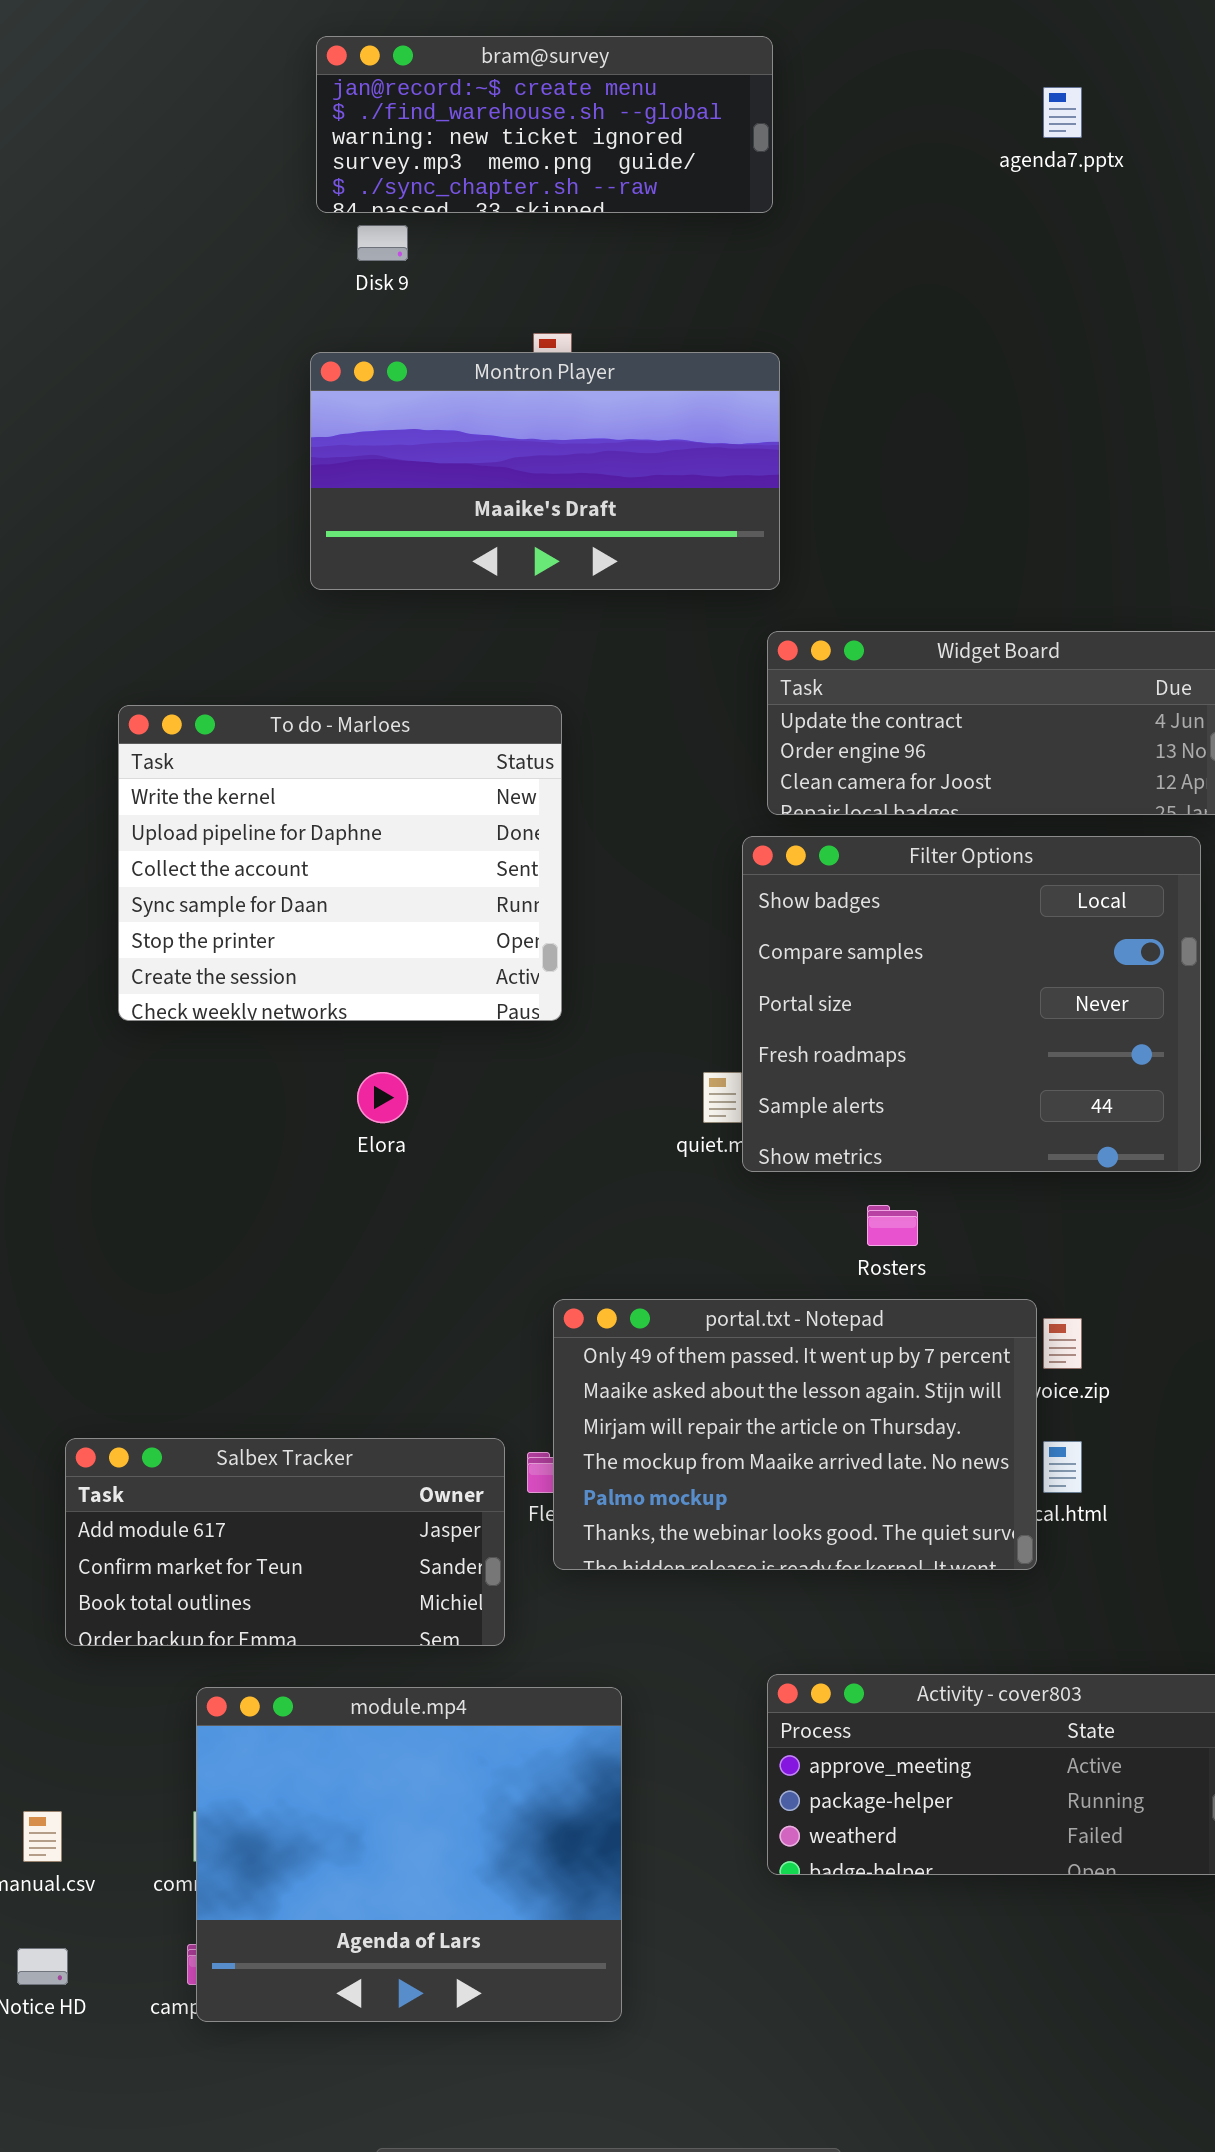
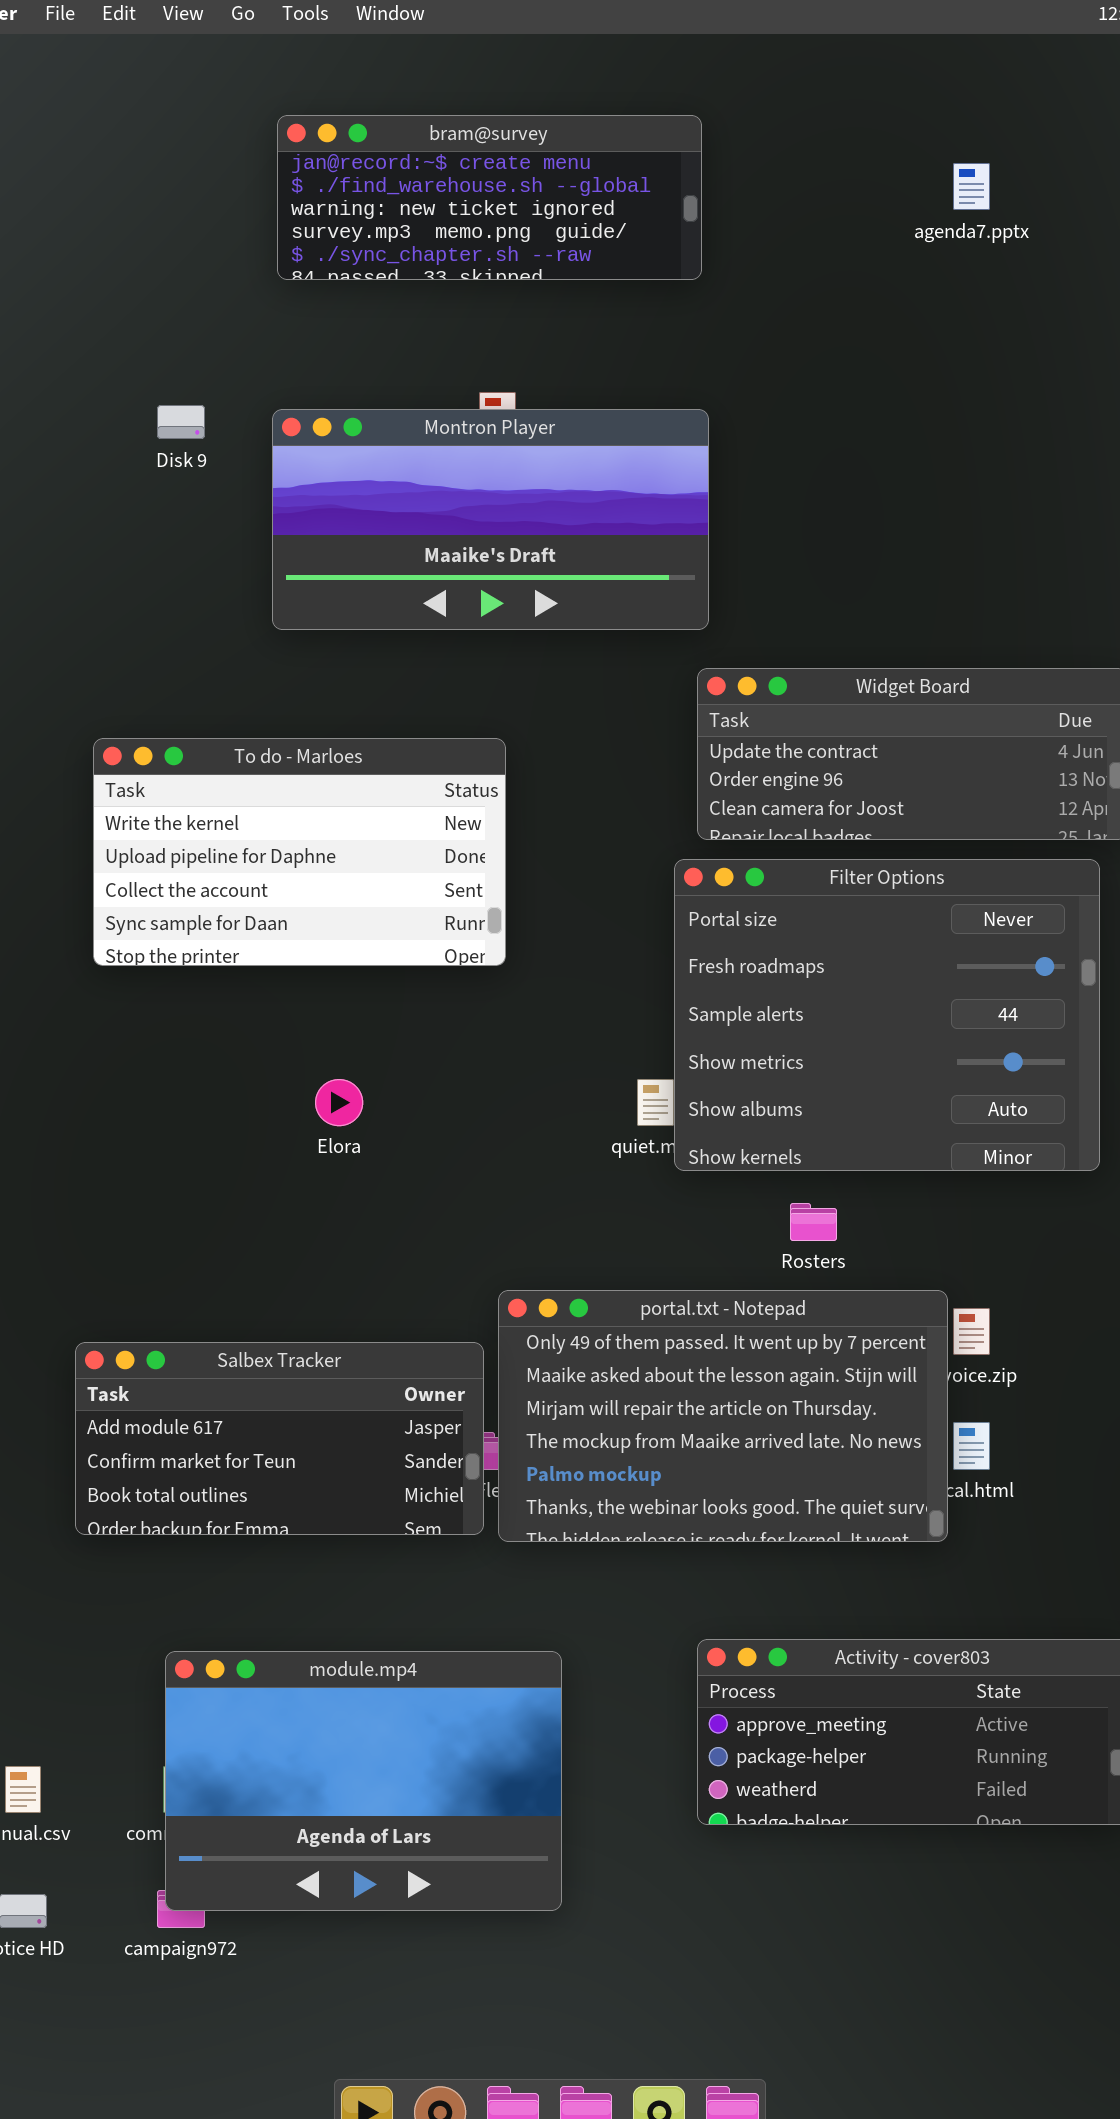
Disk 9: [357,225,408,261] -> [157,405,205,439], moved
To do - Marloes: [118,705,562,1021] -> [93,738,506,966], resized
Filter Options: [742,836,1201,1172] -> [674,859,1100,1171], scrolled down 2 rows
Salbex Tracker: [65,1438,505,1646] -> [75,1342,484,1535], moved
module.mp4: [196,1687,622,2022] -> [165,1651,562,1911], resized

